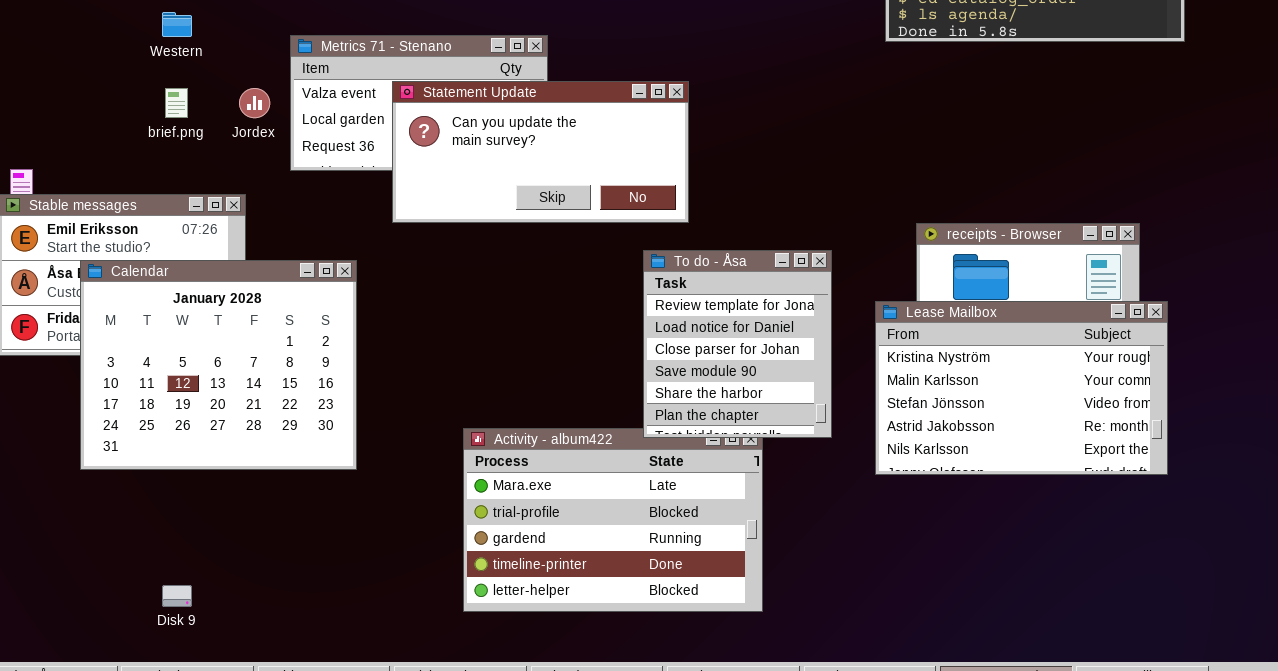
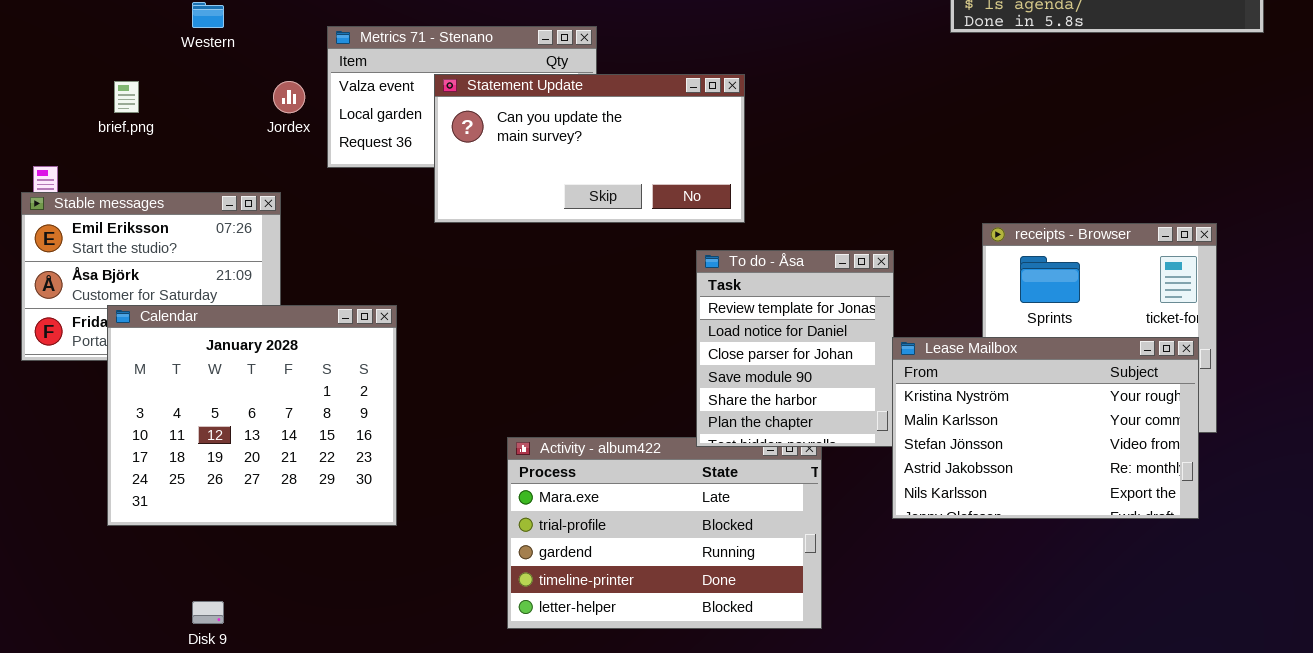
brief.png: [165,88,188,118] -> [114,81,139,113], moved
Calendar: [80,260,357,470] -> [107,305,397,526], moved
Lease Mailbox: [875,301,1168,475] -> [892,337,1199,519], moved

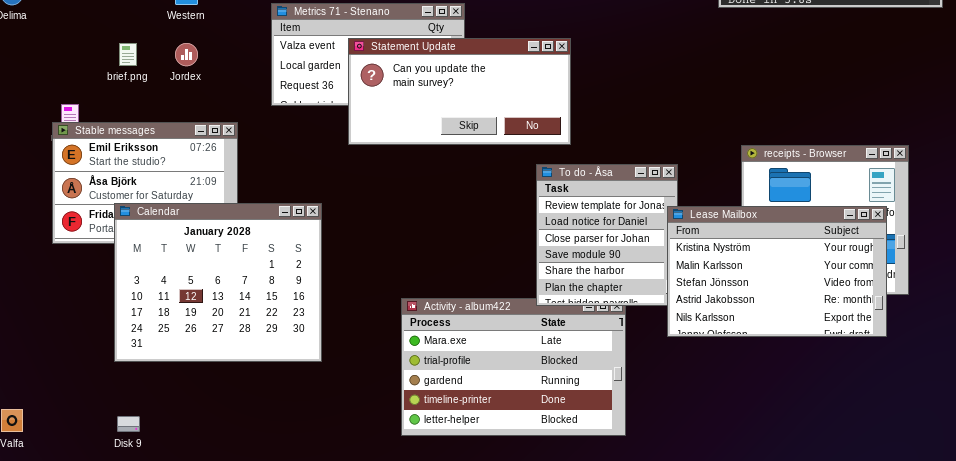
Jordex: [273,81,305,113] -> [175,43,198,66], moved
Lease Mailbox: [892,337,1199,519] -> [667,206,887,337], moved
Disk 9: [192,601,224,624] -> [117,416,140,432], moved

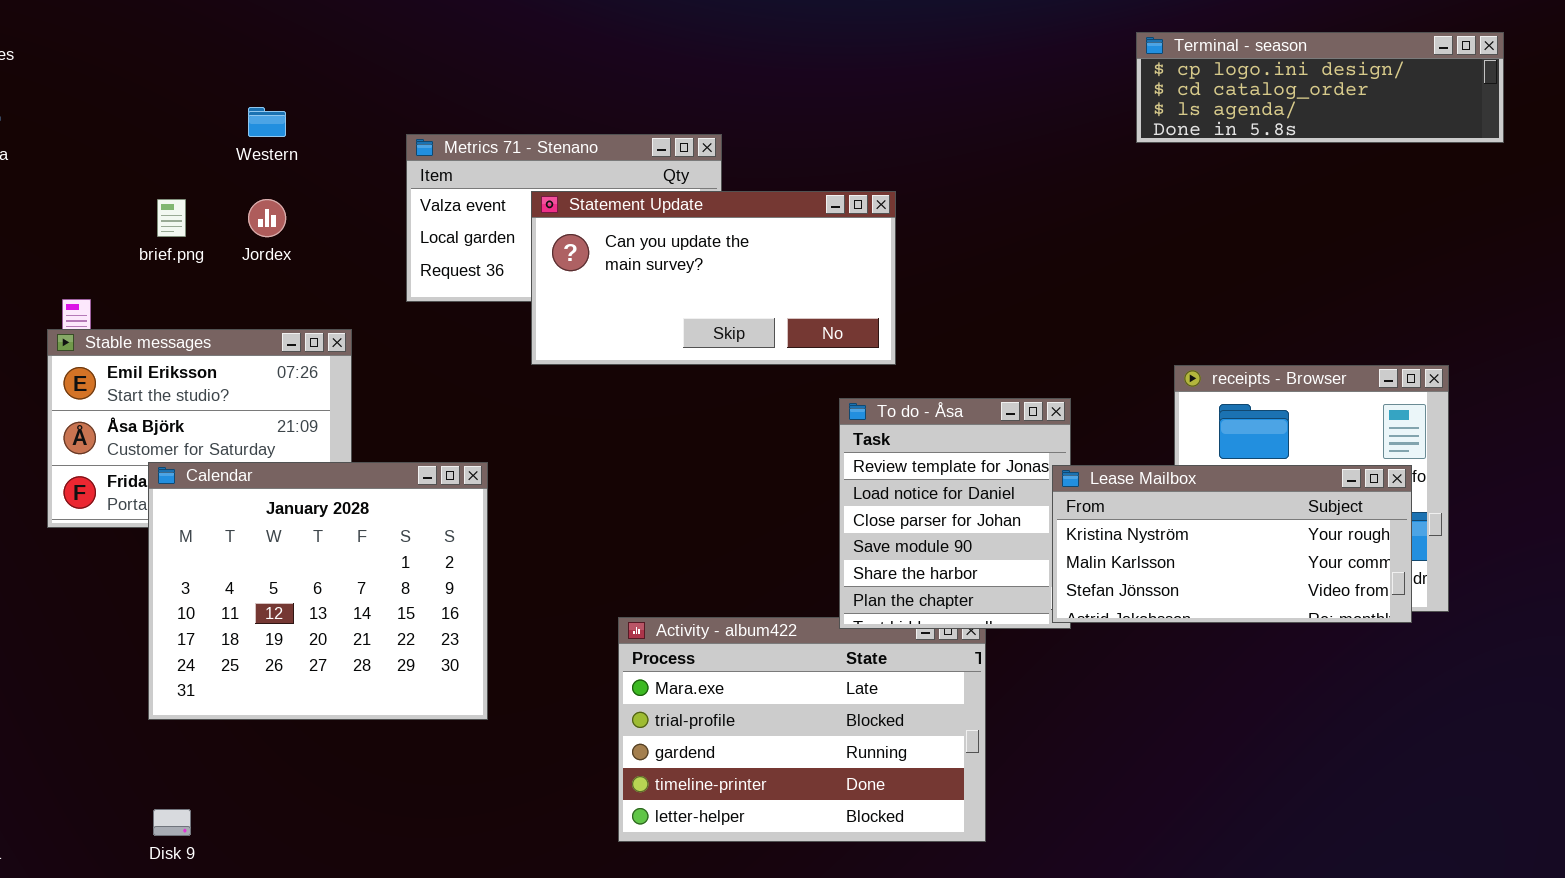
Lease Mailbox: [667,206,887,337] -> [1052,465,1412,623], resized

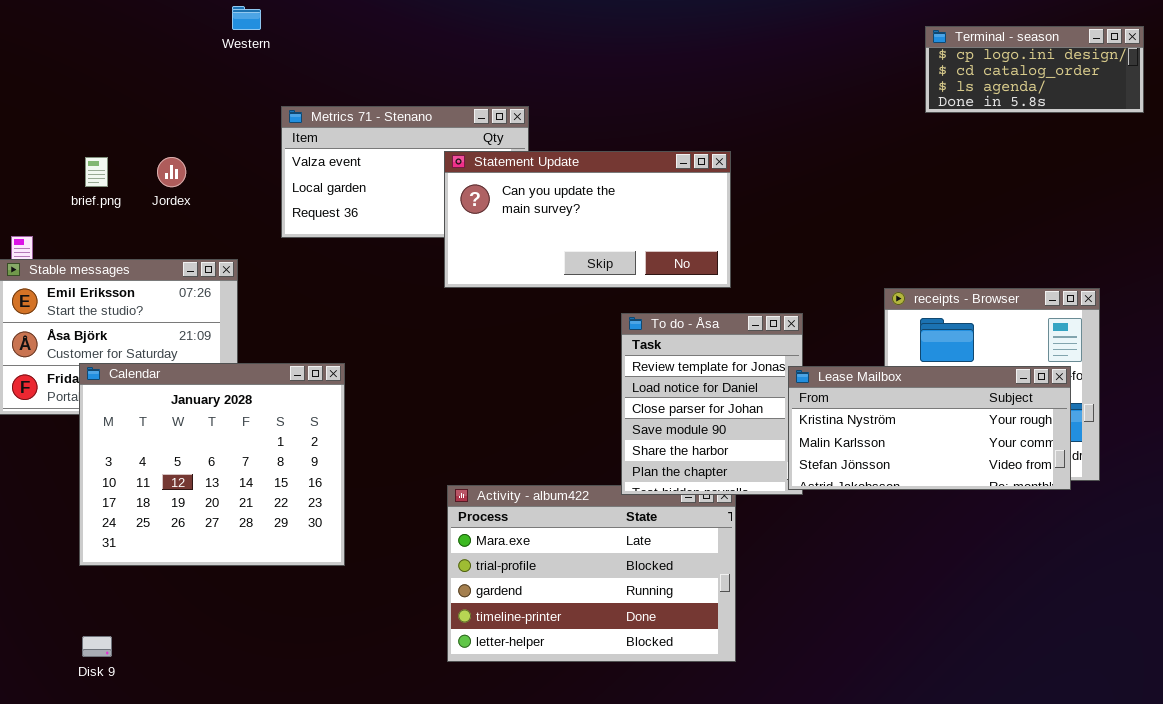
Terminal - season: [1136,32,1504,143] -> [925,26,1144,113], resized
Western: [248,107,286,137] -> [232,6,261,30], moved
Statement Update: [531,191,896,365] -> [444,151,731,288], moved

